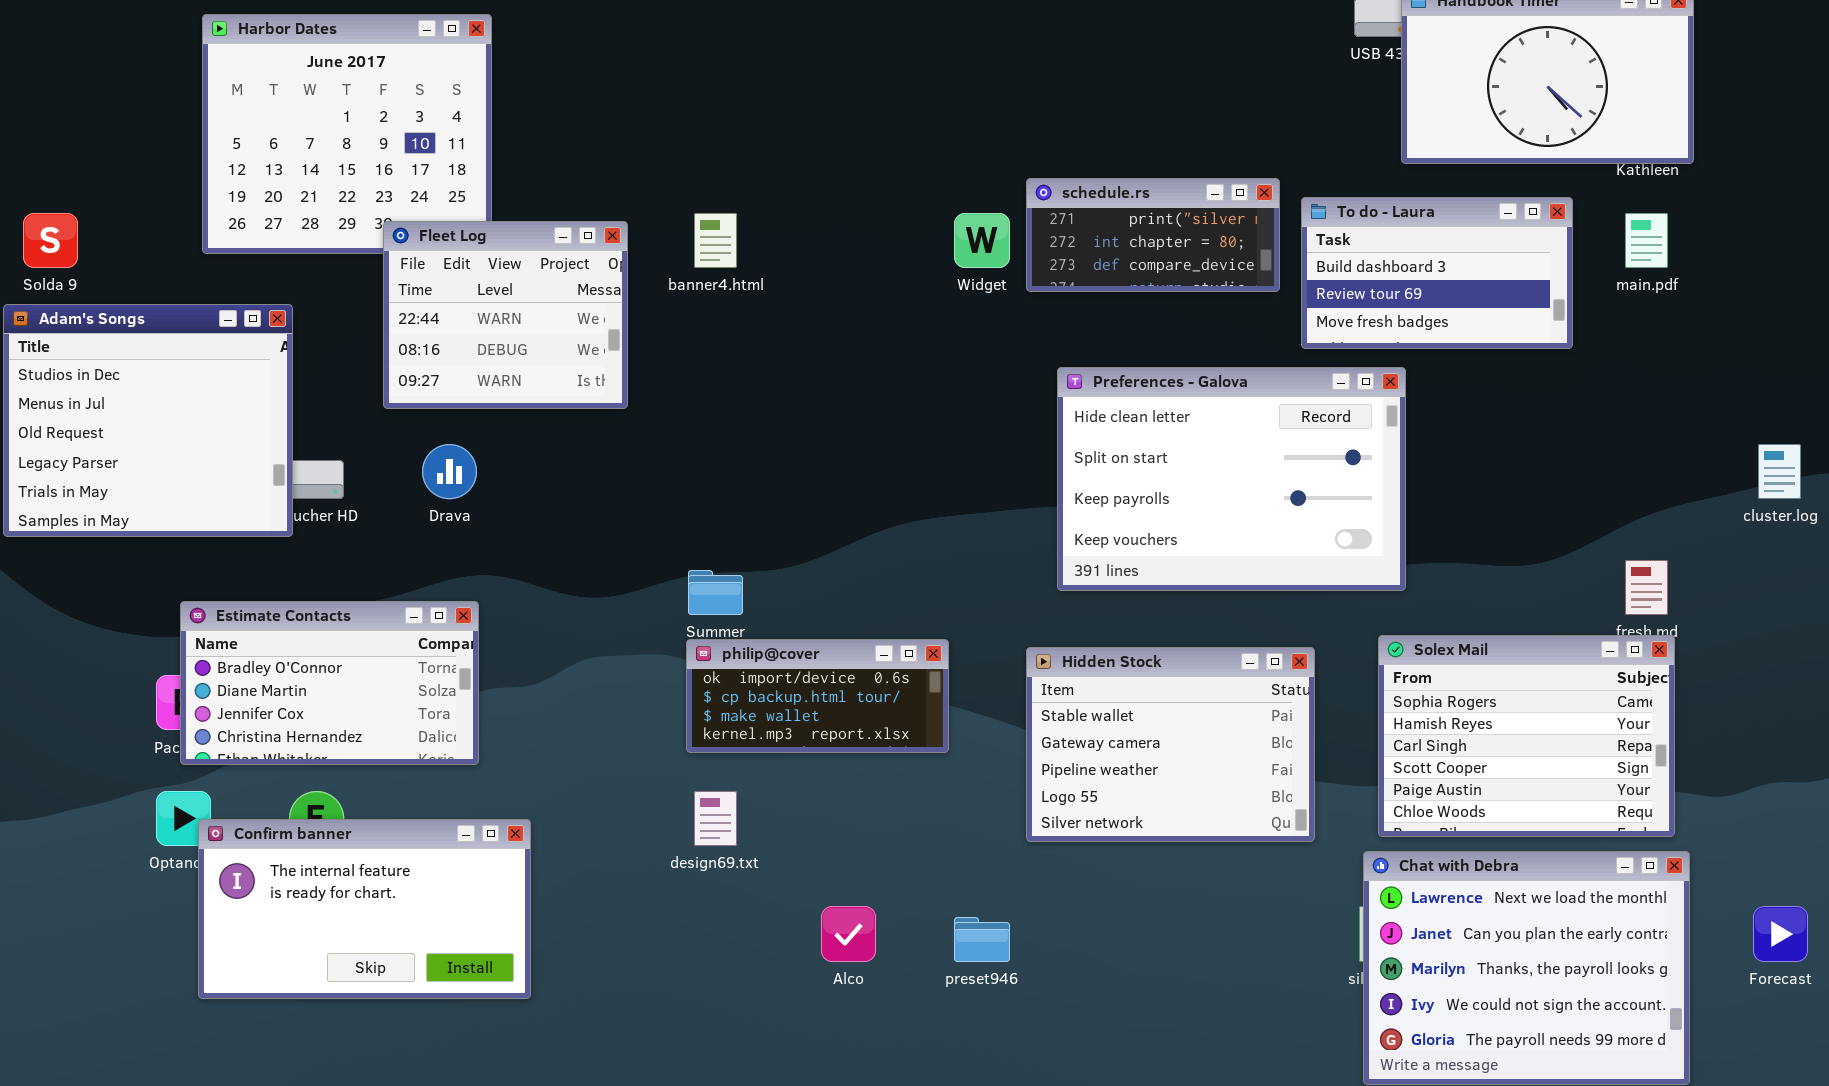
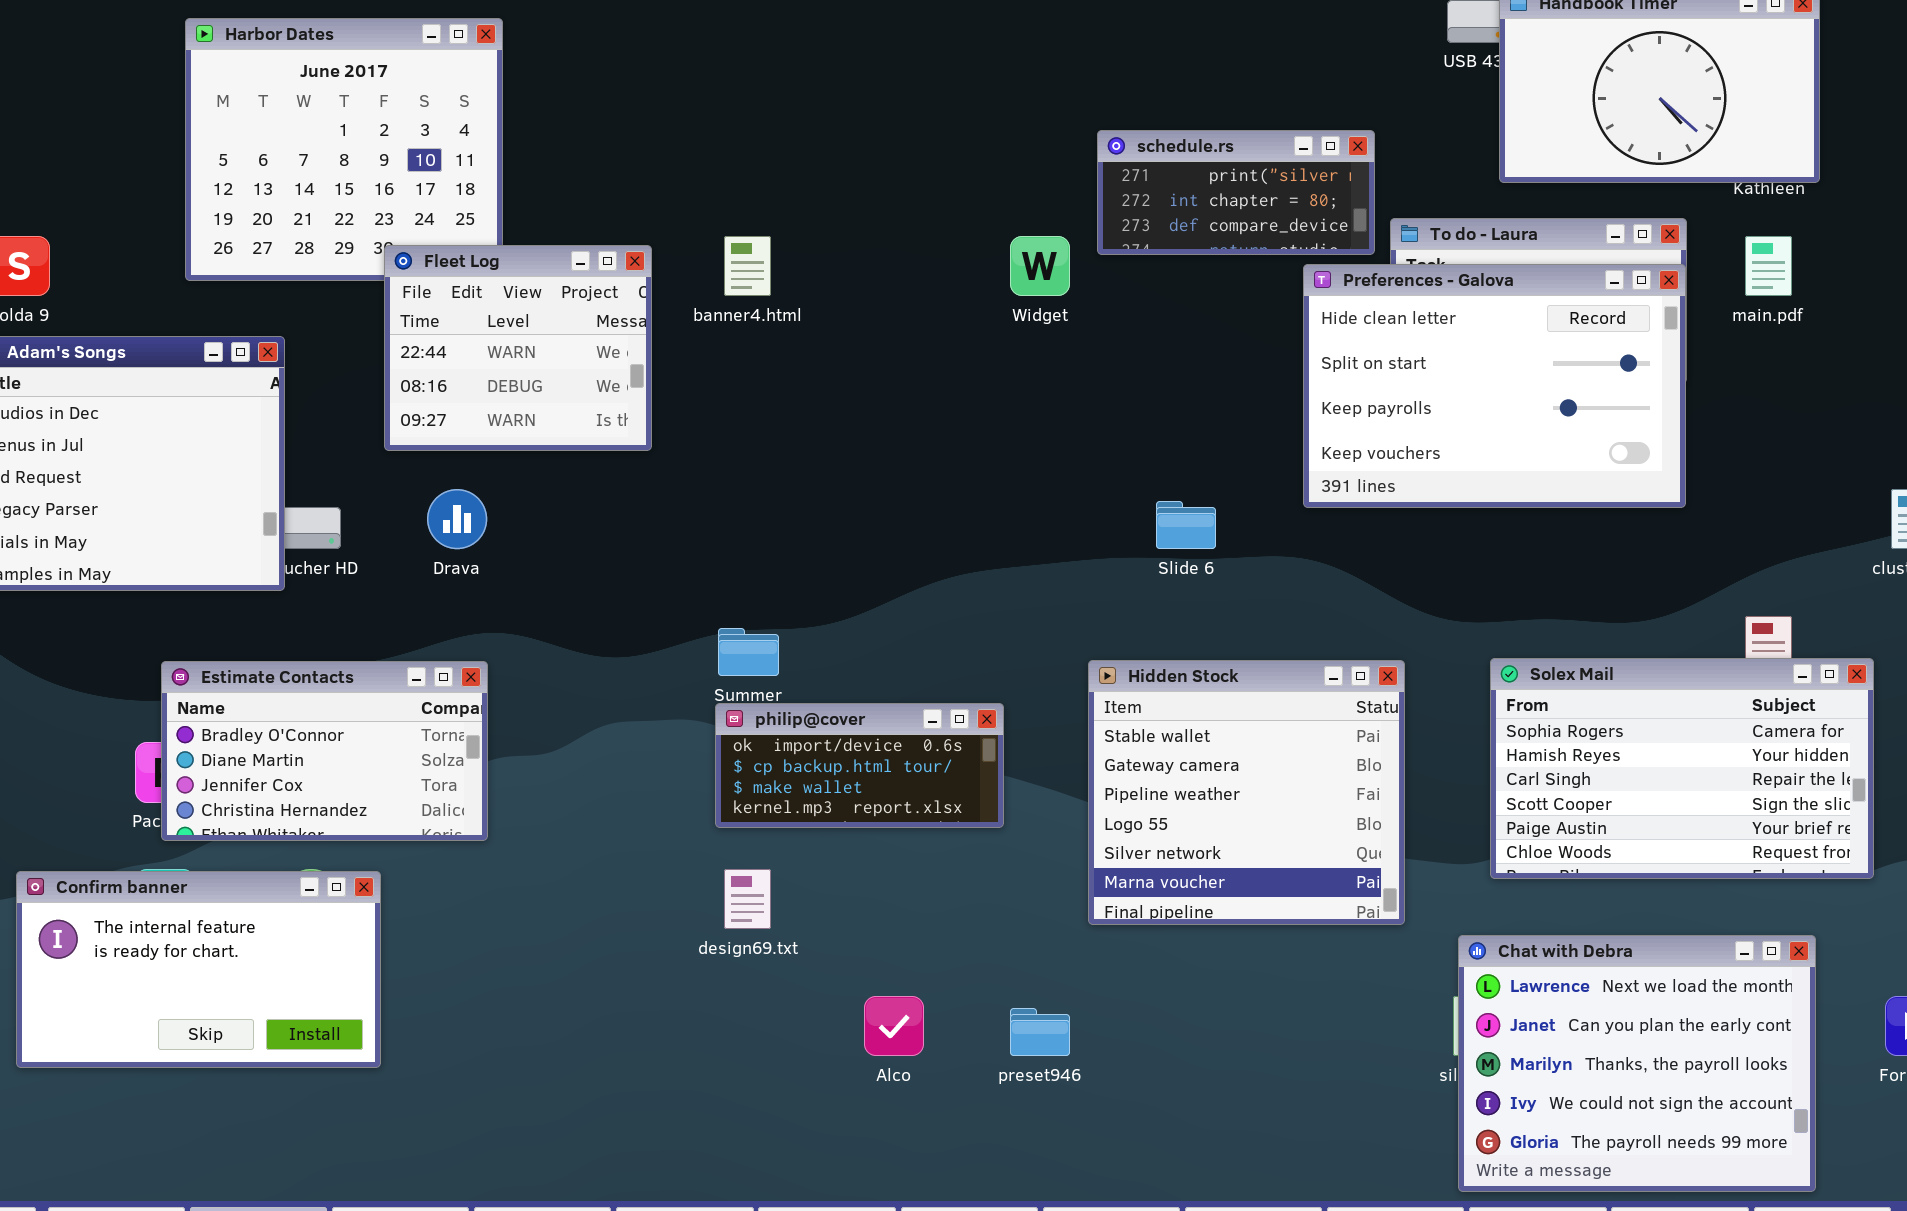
schedule.rs: [1026,178,1280,292] -> [1097,130,1375,255], moved
Preferences - Galova: [1057,367,1406,591] -> [1303,264,1686,508], moved
Solex Mail: [1378,635,1675,837] -> [1490,658,1874,879], moved, resized
Hidden Stock: [1026,647,1315,842] -> [1088,660,1405,925], resized
Confirm banner: [198,819,531,999] -> [16,871,381,1068], moved

